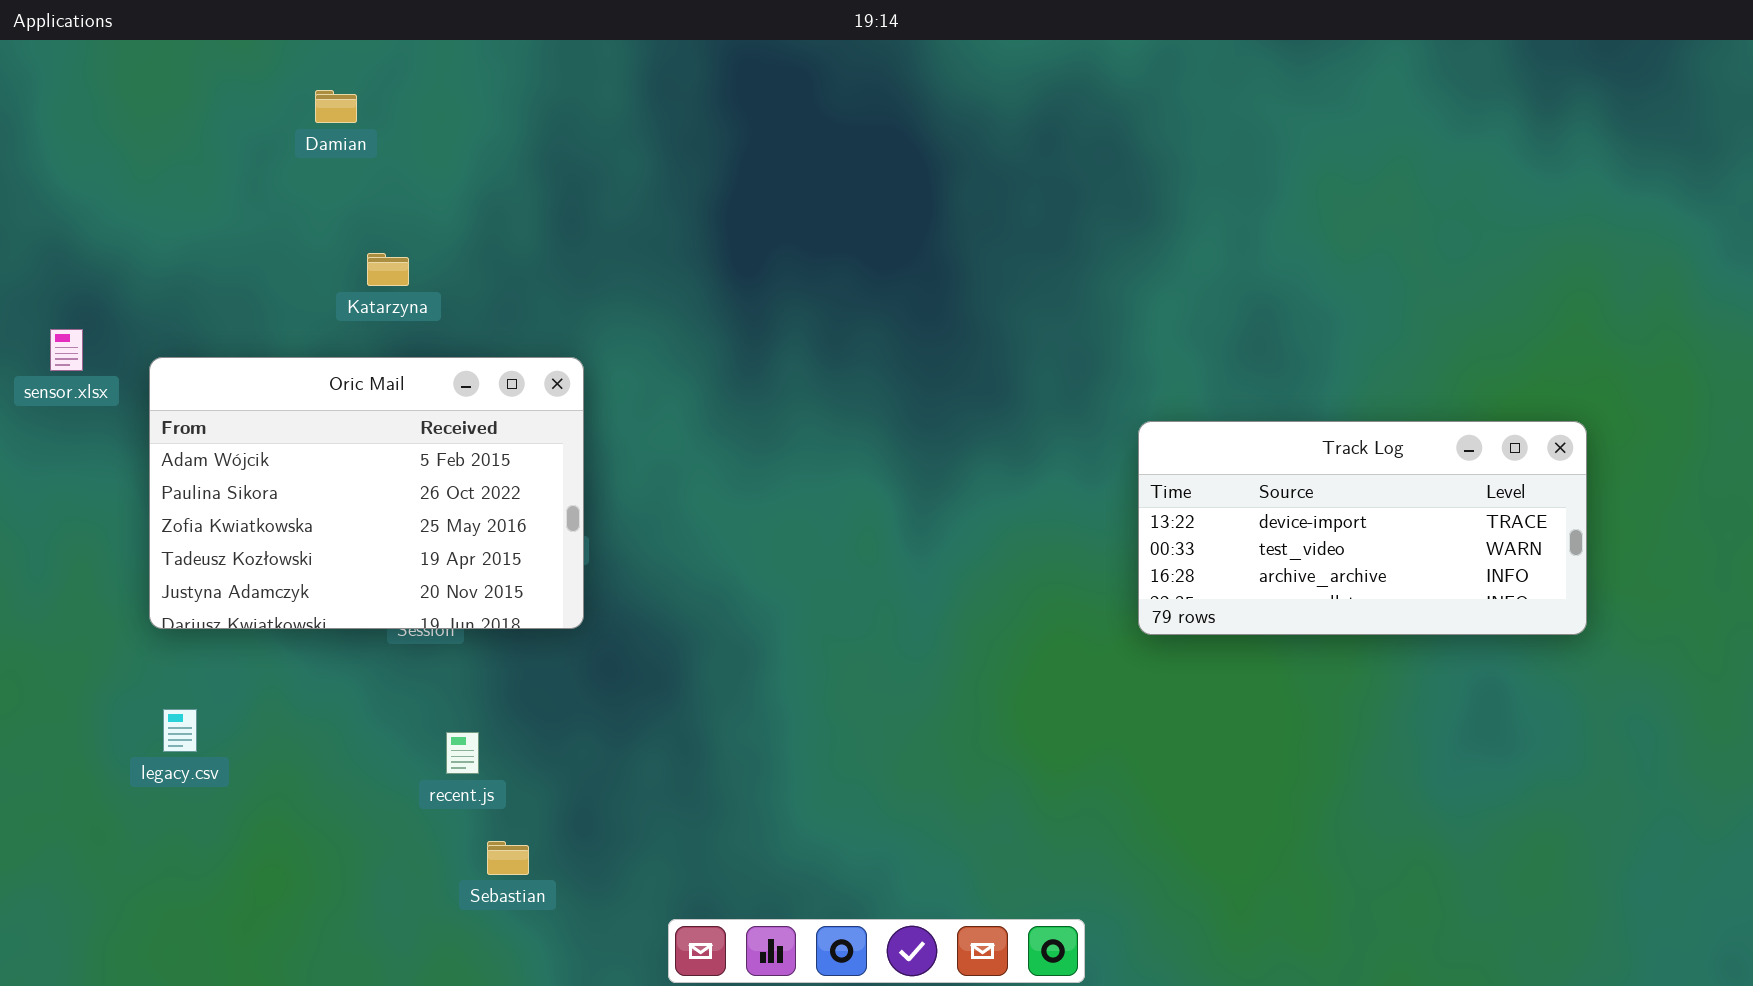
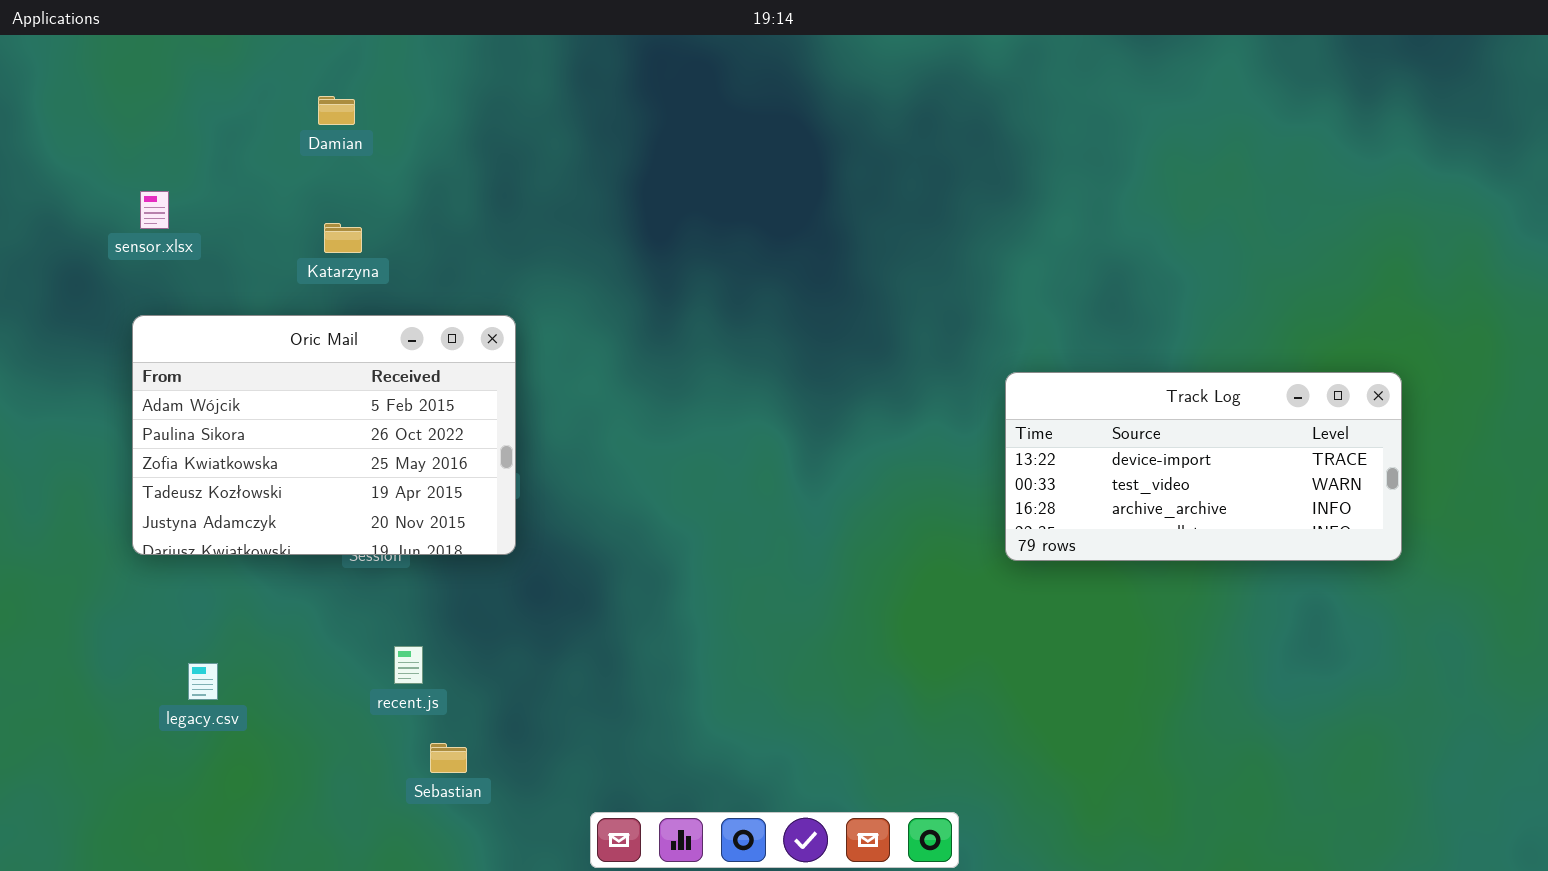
Damian: [315,90,357,123] -> [318,96,355,125], moved
sensor.xlsx: [50,329,83,371] -> [140,191,169,229], moved
legacy.csv: [163,709,197,752] -> [188,663,218,700], moved

